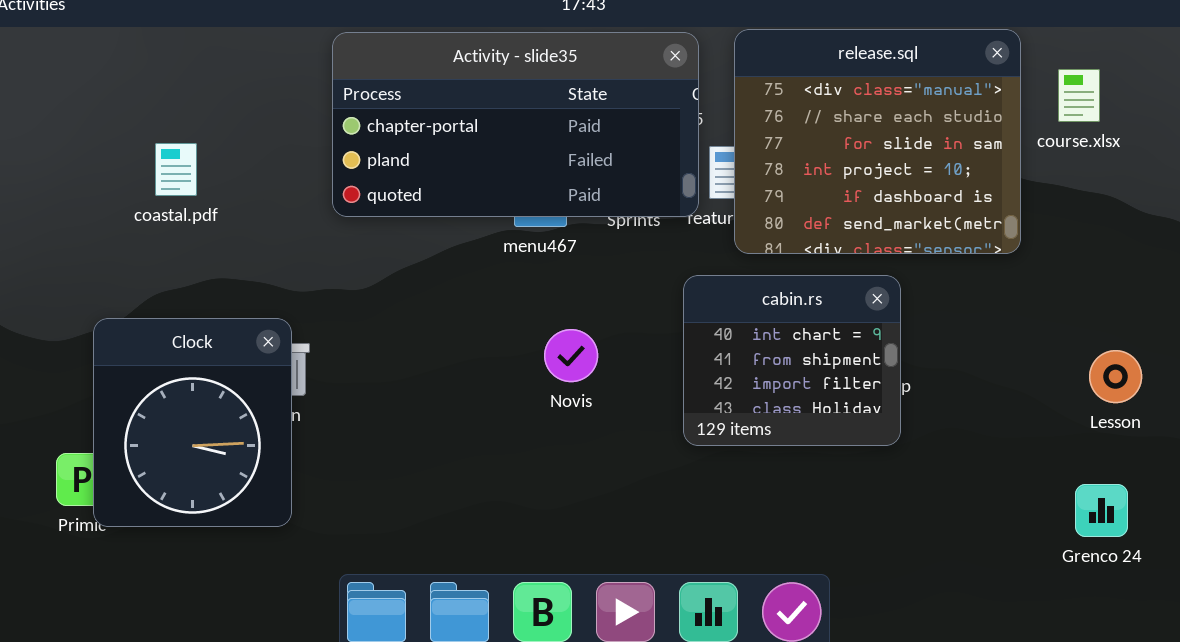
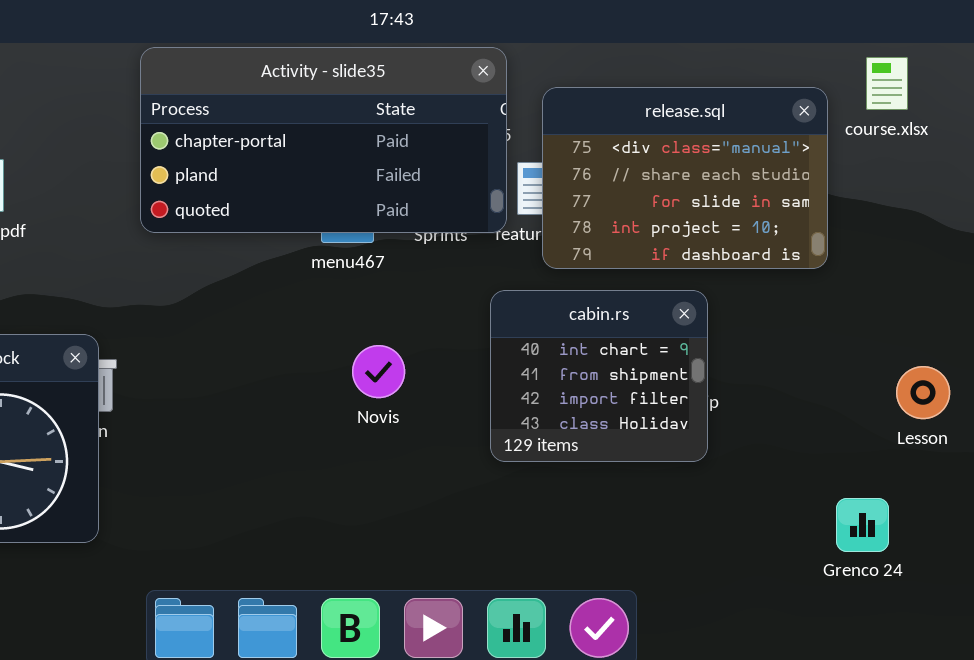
release.sql: [734,29,1021,254] -> [542,87,828,269], resized
course.xlsx: [1058,69,1100,122] -> [866,57,908,110], moved
Grenco 24: [1075,484,1128,537] -> [836,498,889,552], moved

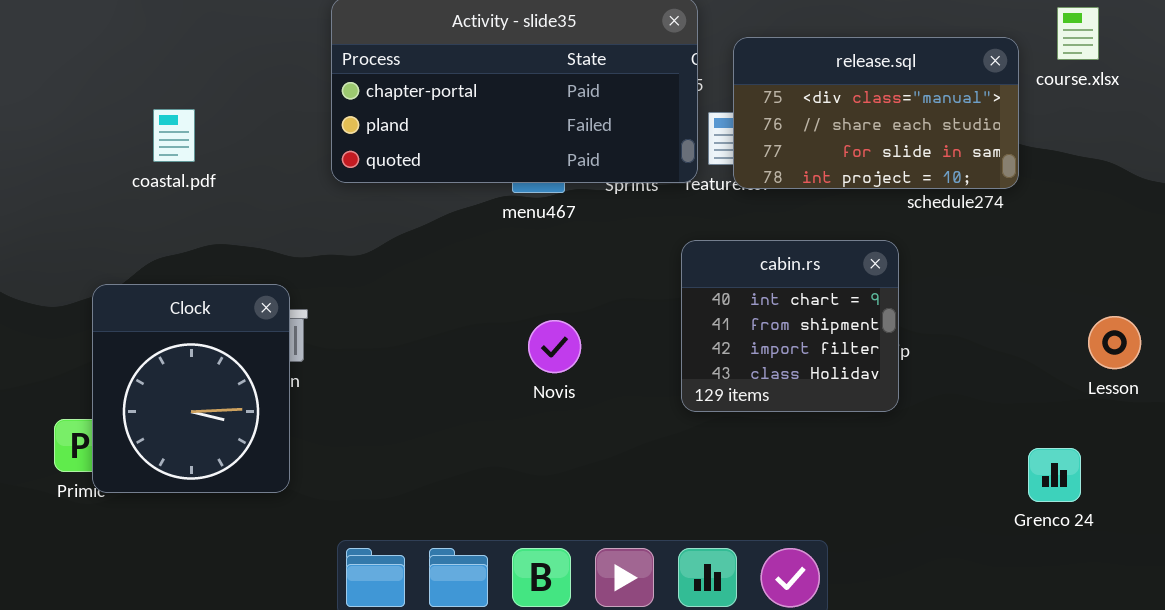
release.sql: [542,87,828,269] -> [733,37,1019,189], resized
Novis: [352,345,405,398] -> [528,320,581,373], moved

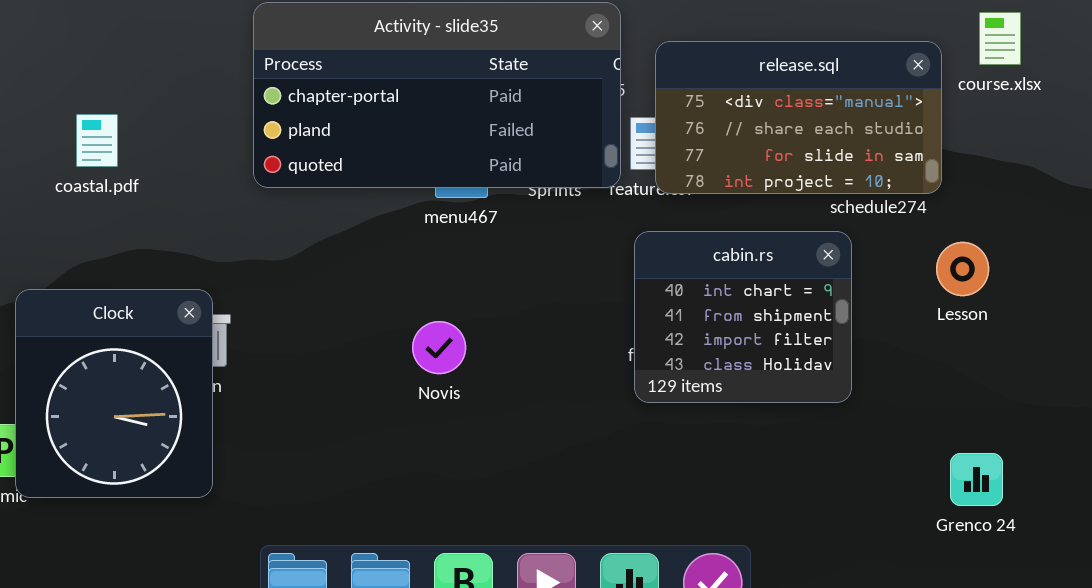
cabin.rs: [681,240,899,412] -> [634,231,852,403], moved
Lesson: [1088,316,1141,369] -> [936,242,989,296], moved
Novis: [528,320,581,373] -> [412,321,466,374], moved

